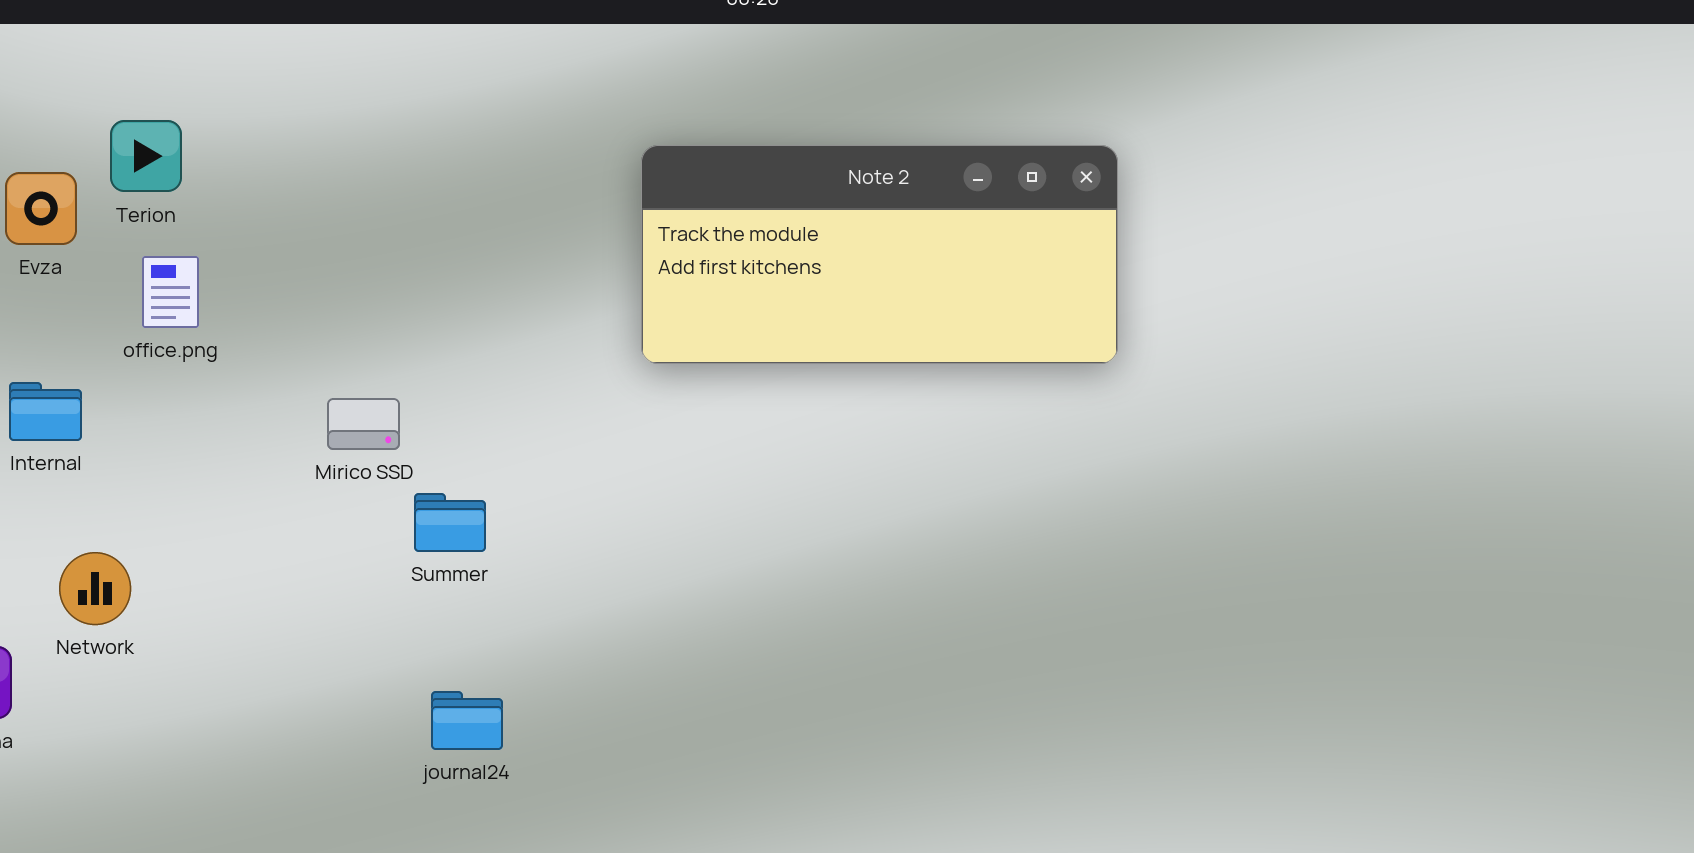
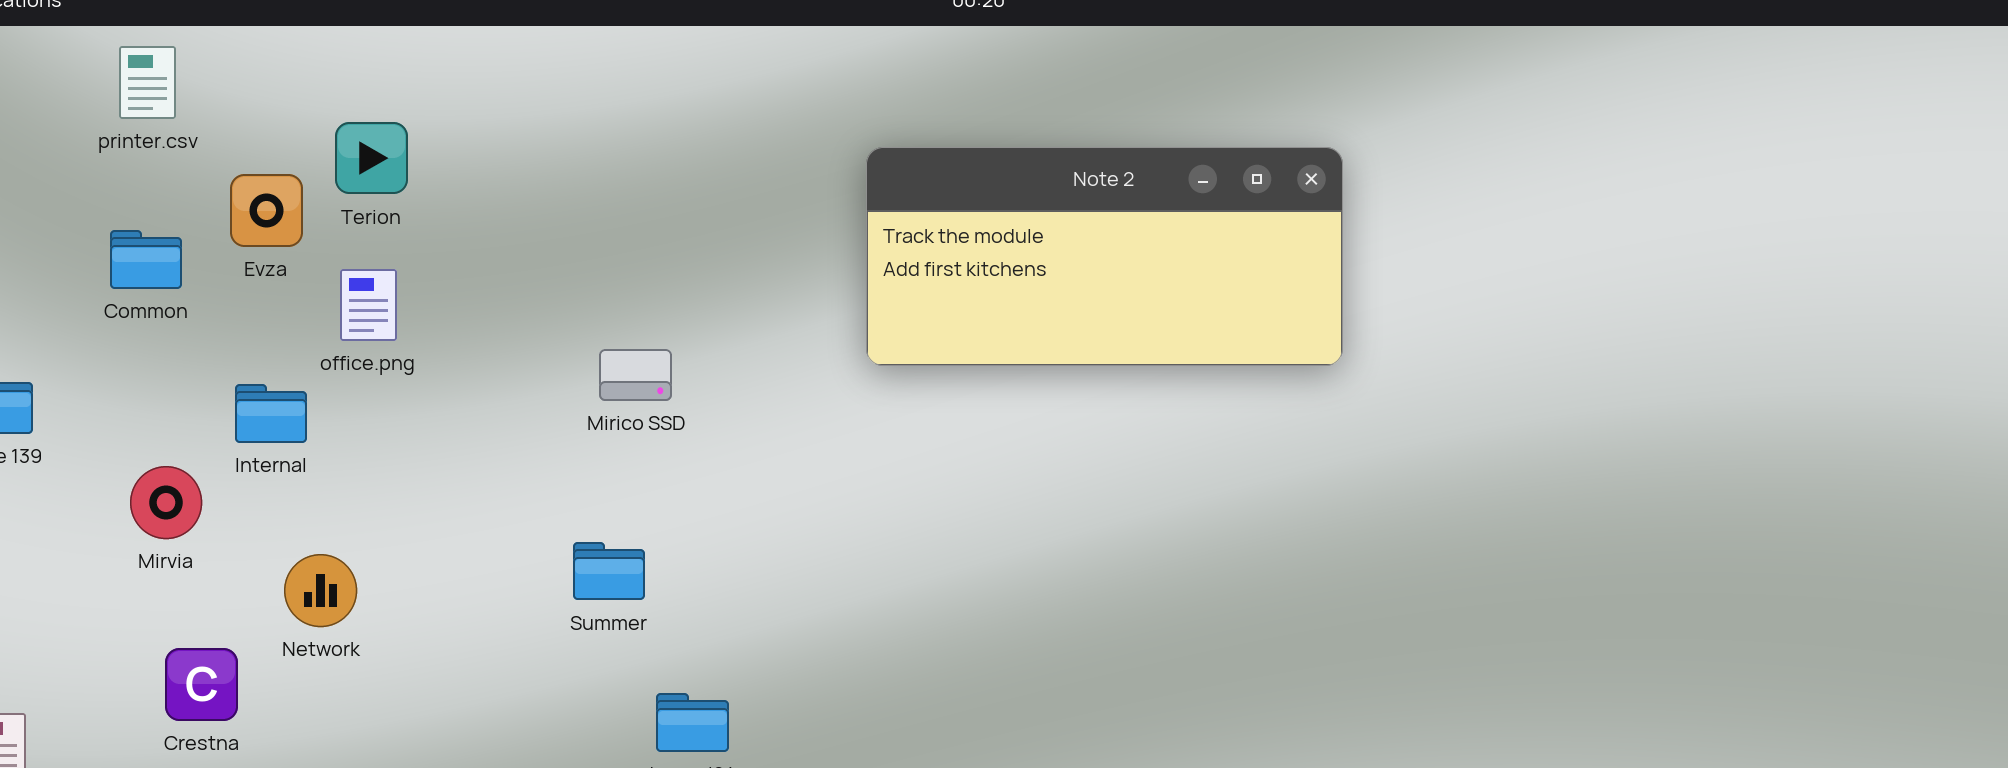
office.png: [142,256,199,328] -> [340,269,397,341], moved
Mirico SSD: [327,398,400,450] -> [599,349,672,401], moved
Summer: [414,493,486,552] -> [573,542,645,600], moved

